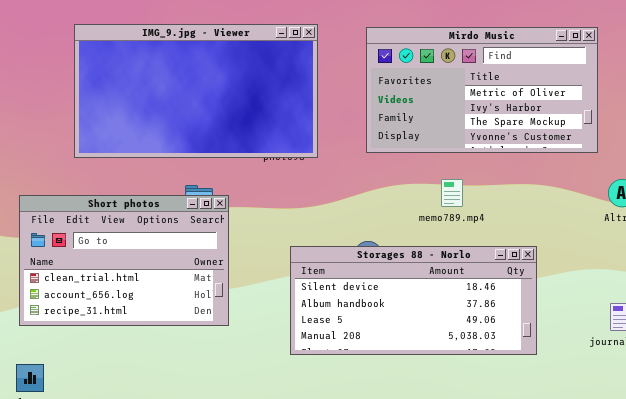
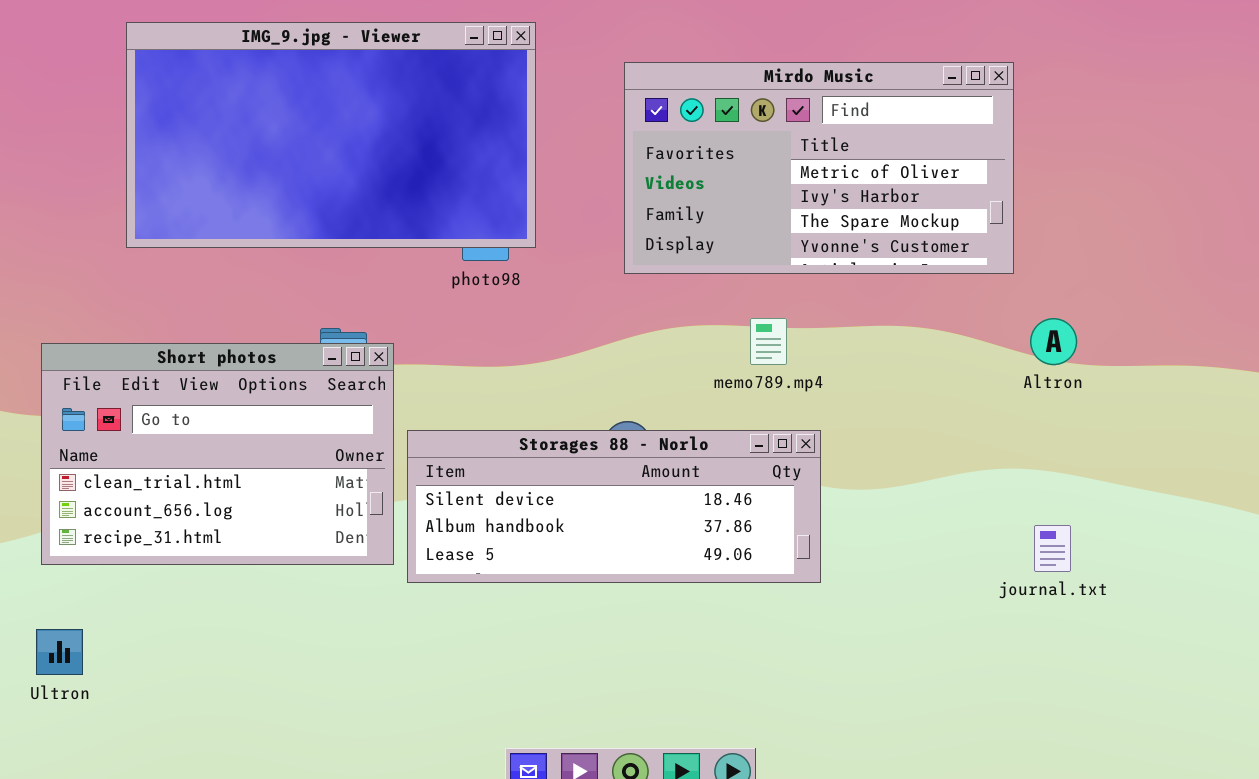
IMG_9.jpg - Viewer: [74,24,318,158] -> [126,22,536,248], moved
Storages 88 - Norlo: [290,246,537,355] -> [407,430,821,583], moved, resized

